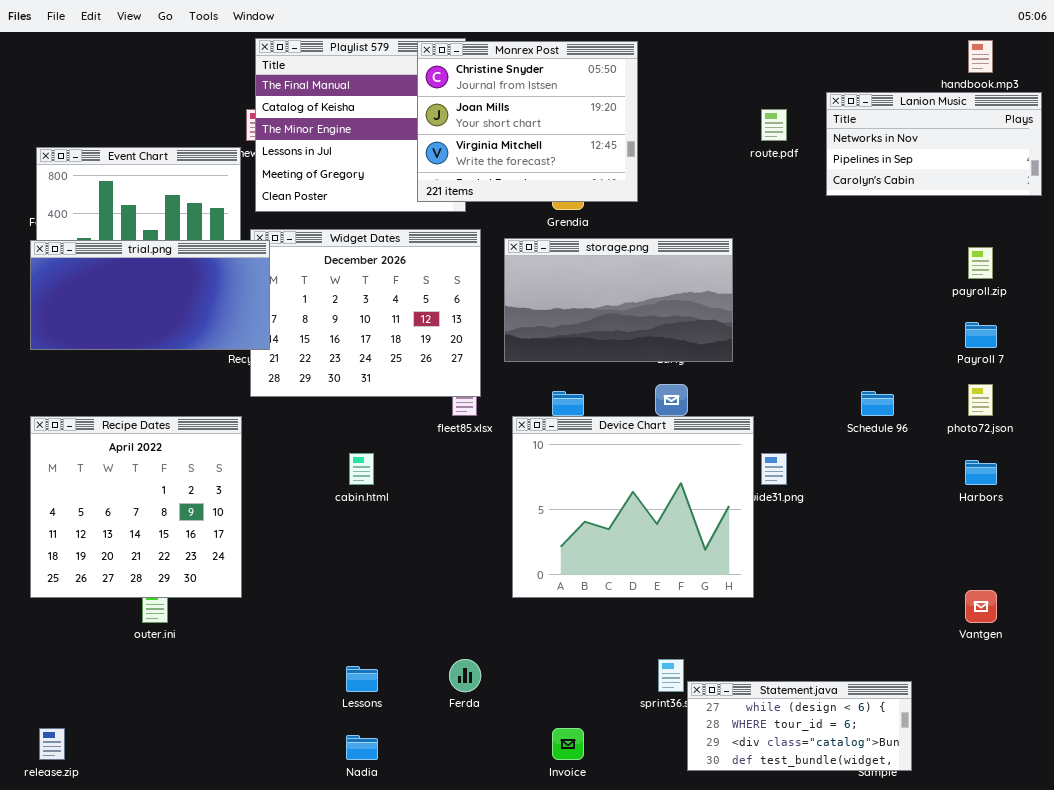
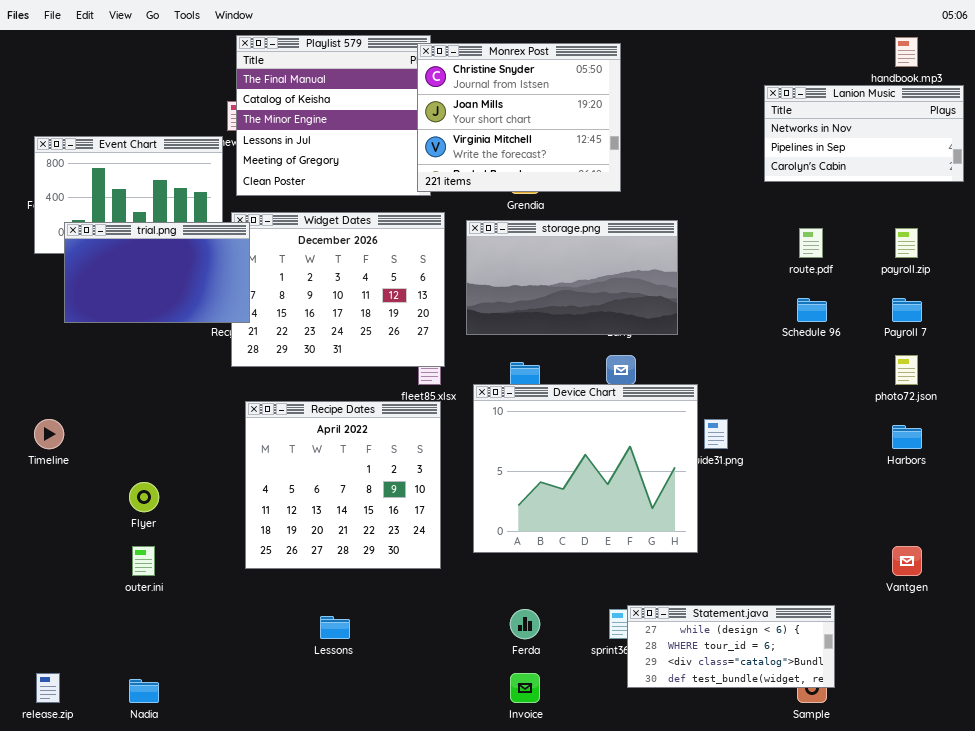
Monrex Post: [417,41,638,202] -> [417,43,621,192], moved
route.pdf: [761,109,787,141] -> [799,228,823,258], moved
trial.png: [30,240,270,350] -> [64,222,250,323], resized
Schedule 96: [861,391,894,416] -> [797,298,827,322], moved
Recipe Dates: [30,416,242,598] -> [245,401,441,569], moved
Ferda: [449,659,481,692] -> [510,609,540,639], moved
Statement.java: [687,681,912,771] -> [627,605,835,688], moved
Nadia: [346,735,378,760] -> [129,679,159,703], moved

